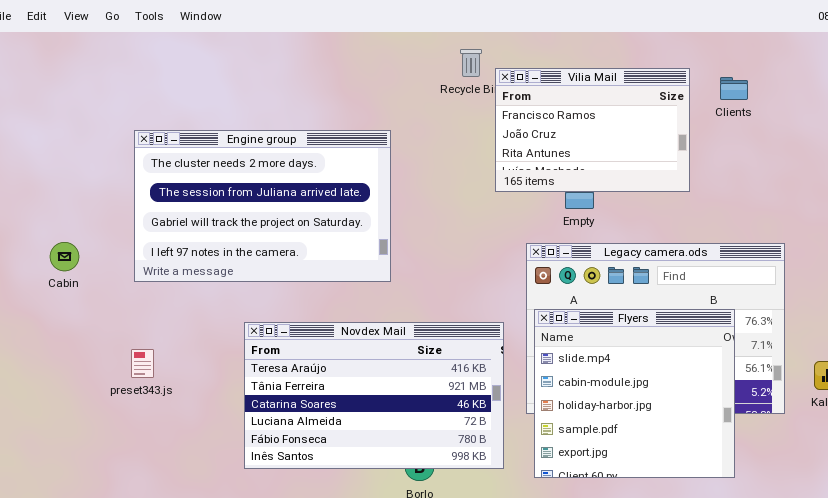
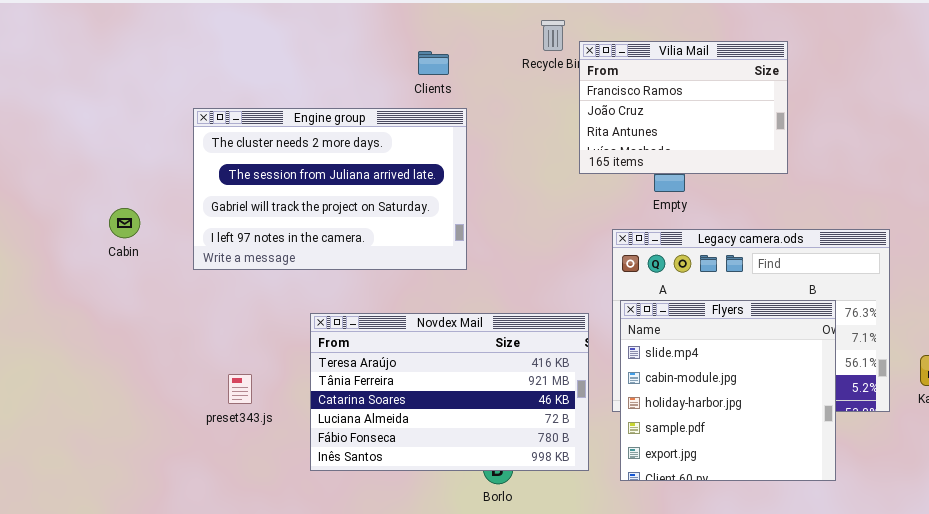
Clients: [720,77,748,100] -> [418,51,449,75], moved
Cabin: [50,242,79,271] -> [109,208,140,238], moved
preset343.js: [131,349,154,378] -> [228,374,252,404], moved

